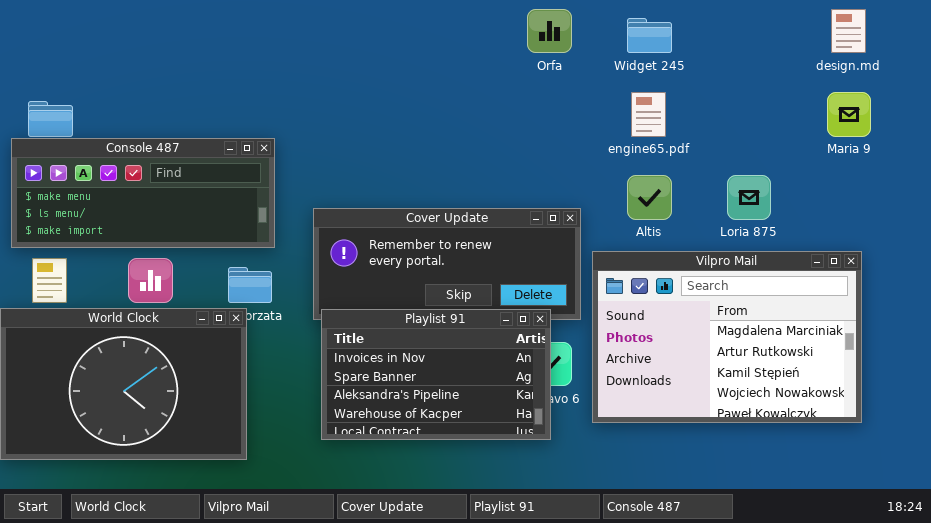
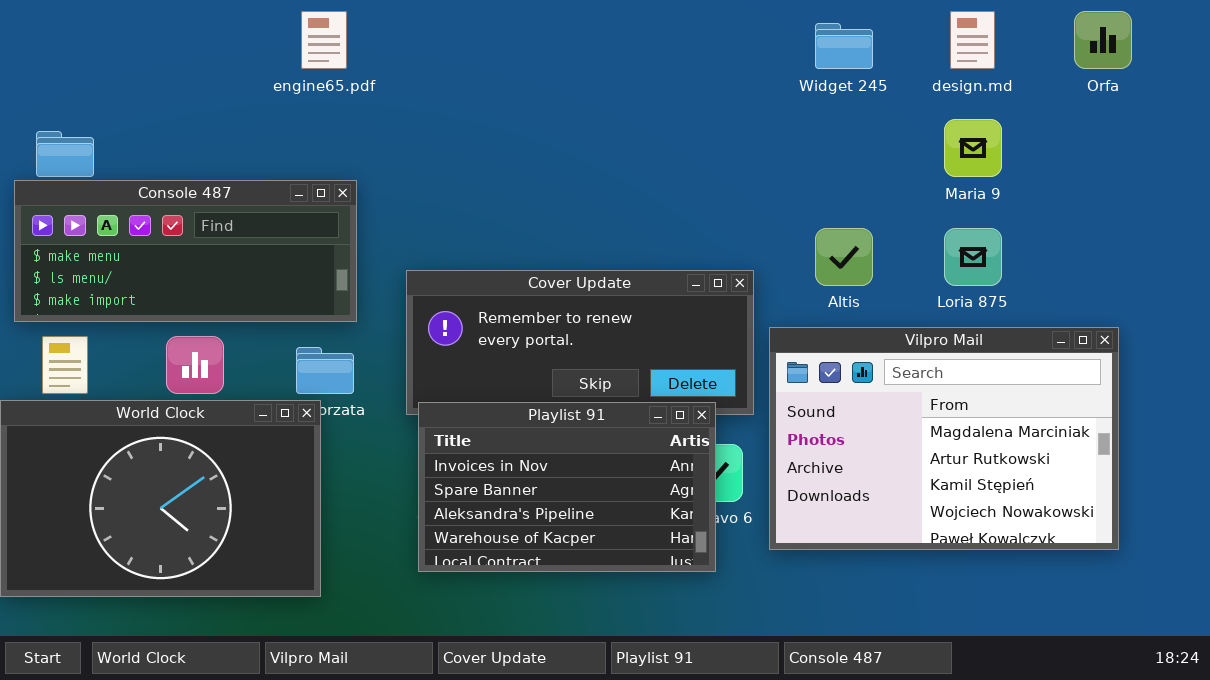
Orfa: [527,9,572,53] -> [1074,11,1132,69], moved
design.md: [831,9,866,53] -> [950,11,995,69], moved
engine65.pdf: [631,92,666,137] -> [301,11,347,69], moved
Maria 9: [827,92,871,137] -> [944,119,1002,177], moved

